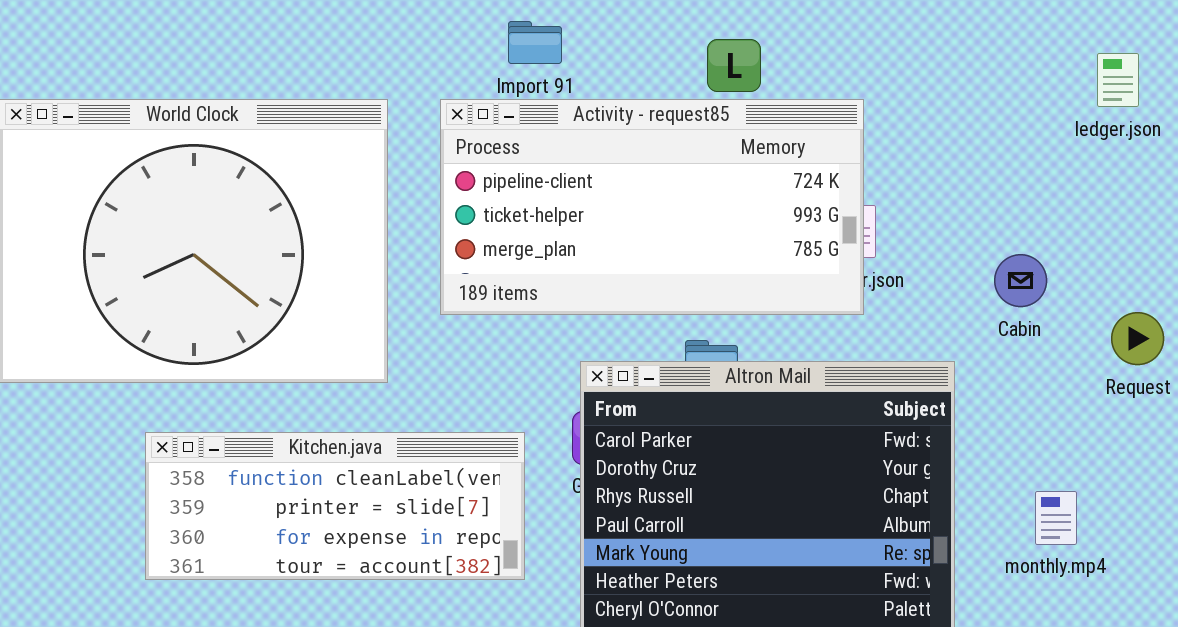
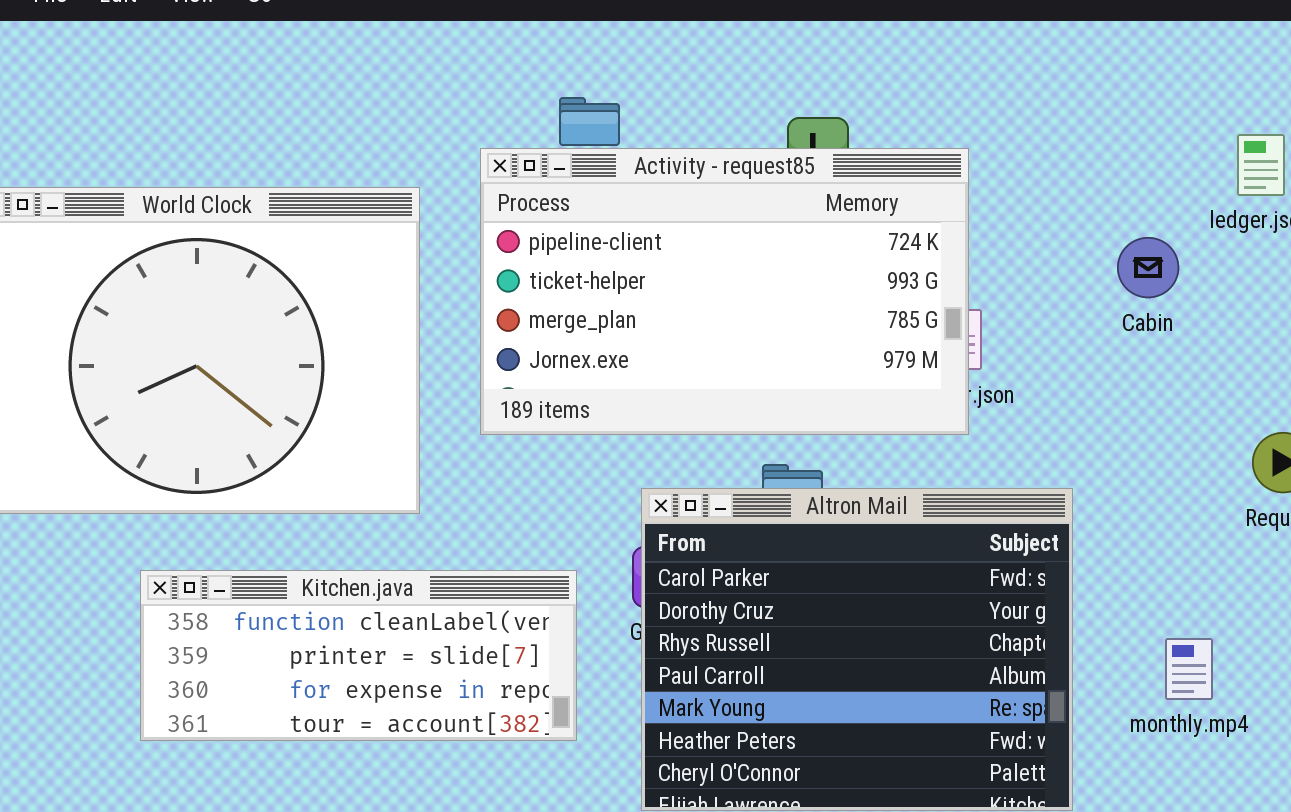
Activity - request85: [440,99,864,315] -> [480,148,969,435], resized
Cabin: [994,254,1047,307] -> [1117,237,1179,298], moved

